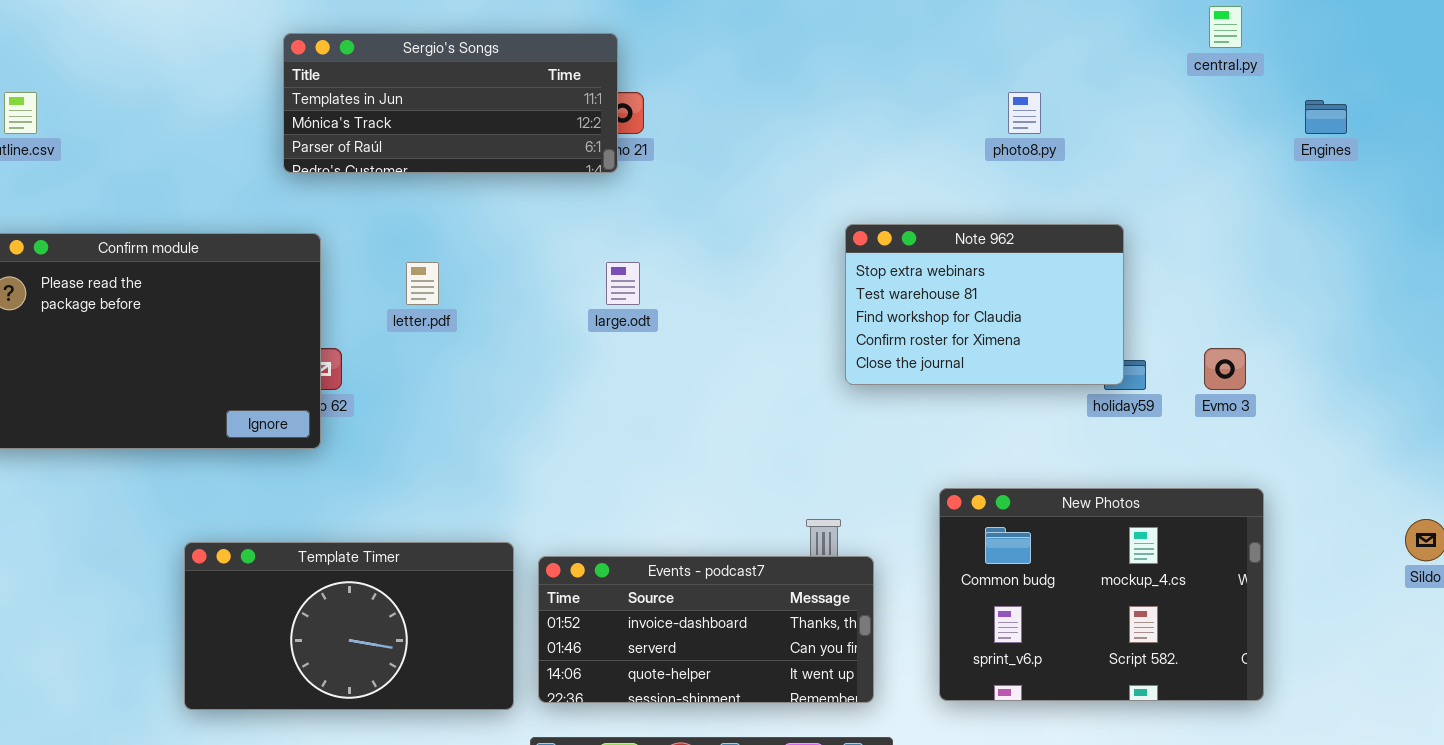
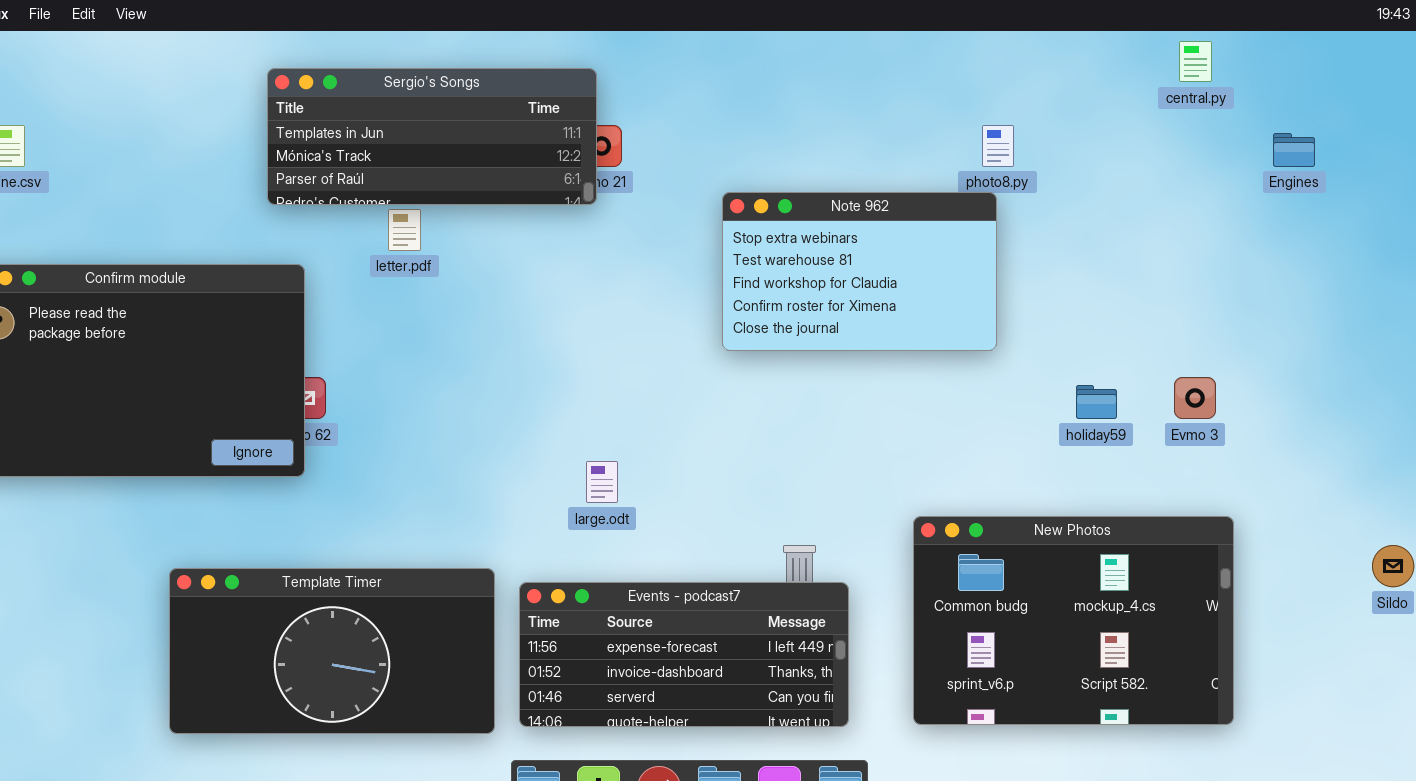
Note 962: [845,224,1124,385] -> [722,192,997,351], moved
letter.pdf: [406,262,439,305] -> [388,209,421,251], moved
large.odt: [606,262,640,305] -> [586,461,618,503], moved
Events - podcast7: [538,556,874,703] -> [519,582,849,727], scrolled up 1 row

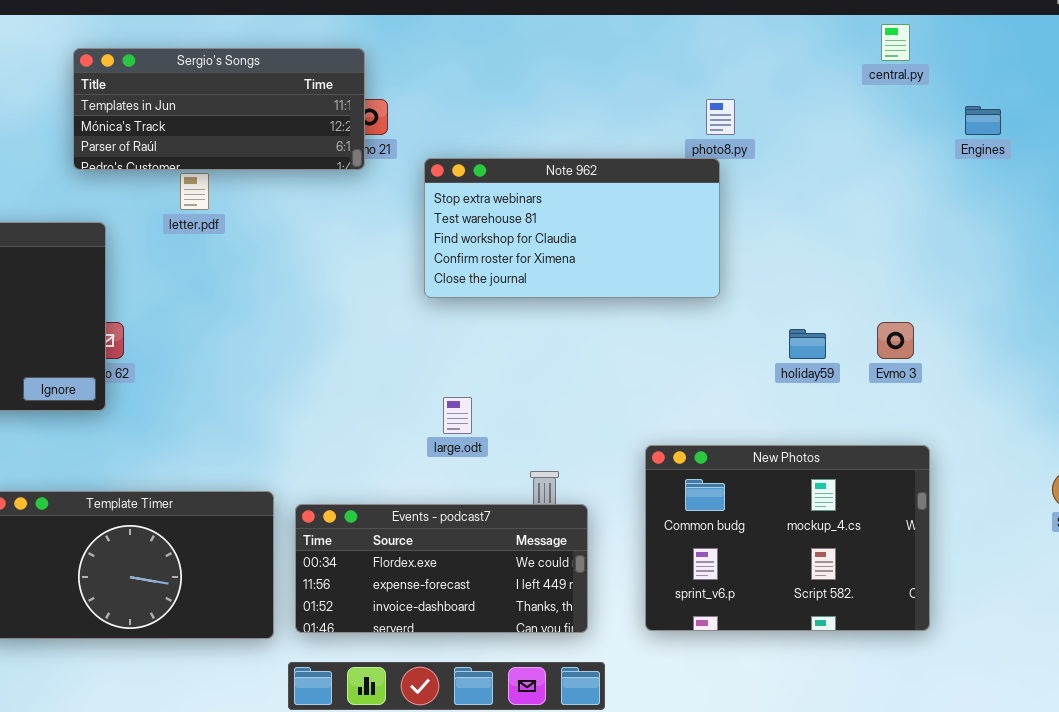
Note 962: [722,192,997,351] -> [424,158,720,298], resized
large.odt: [586,461,618,503] -> [443,397,472,434], moved
Events - podcast7: [519,582,849,727] -> [295,504,588,633], scrolled up 1 row

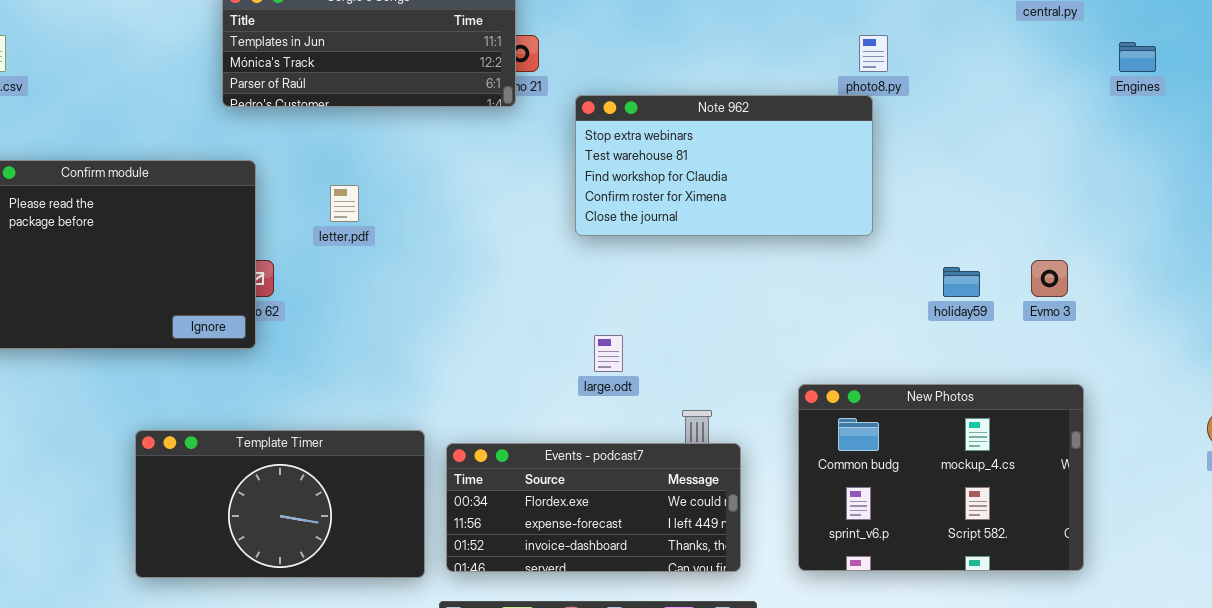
letter.pdf: [180,173,209,210] -> [330,185,359,222], moved

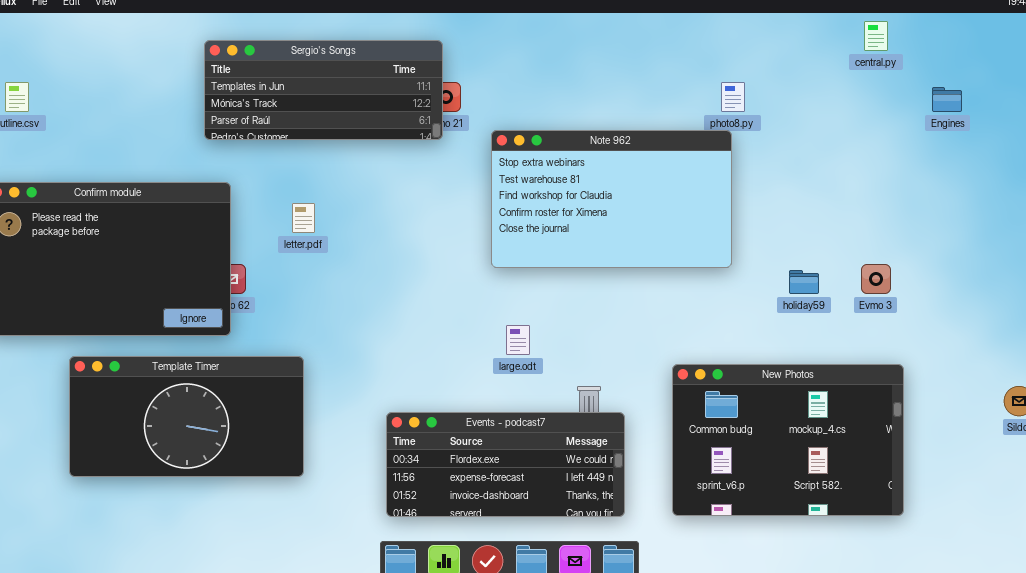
Note 962: [575,95,873,236] -> [491,130,732,268], resized
Template Timer: [135,430,425,578] -> [69,356,304,477], moved

